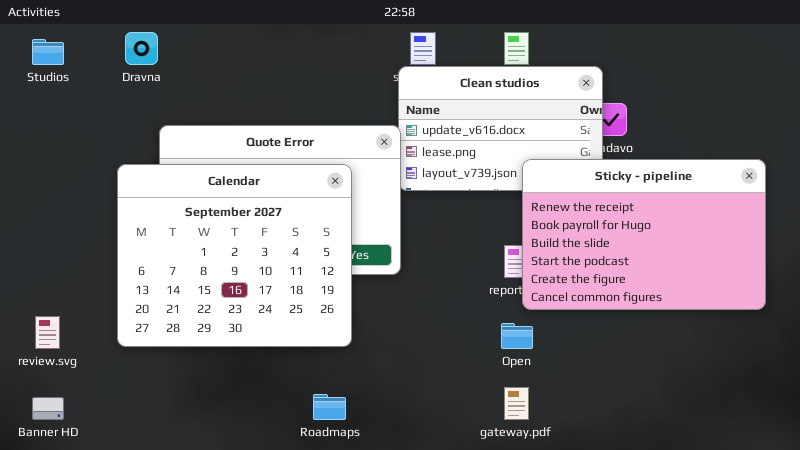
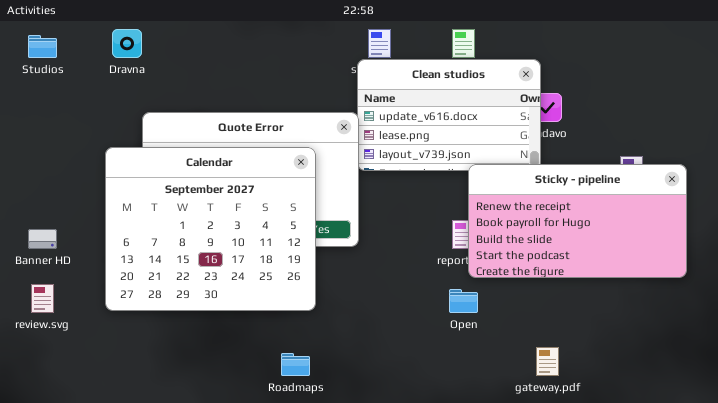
Sticky - pipeline: [522,159,766,310] -> [468,164,687,278], resized
gateway.pdf: [504,387,529,420] -> [536,347,559,376], moved
Banner HD: [32,397,64,420] -> [28,229,57,249], moved

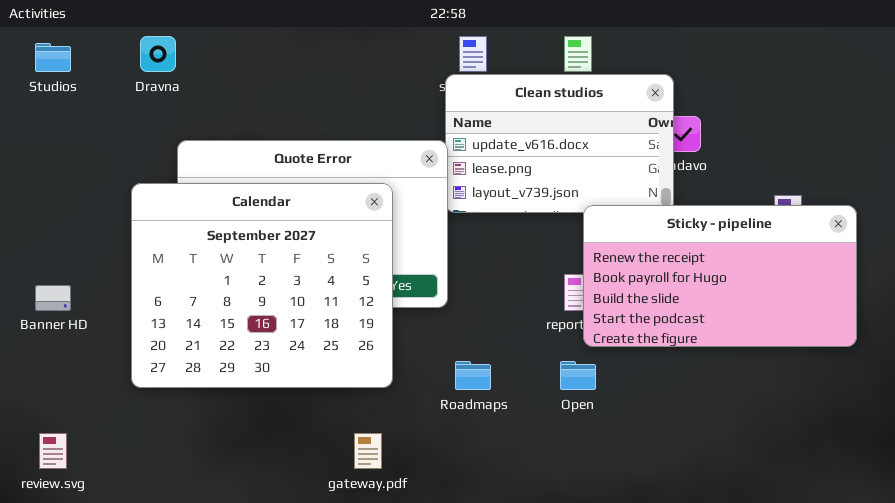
review.svg: [31,284,54,313] -> [39,433,67,469], moved
gateway.pdf: [536,347,559,376] -> [354,433,382,469], moved
Roadmaps: [281,353,310,376] -> [455,361,491,390], moved

